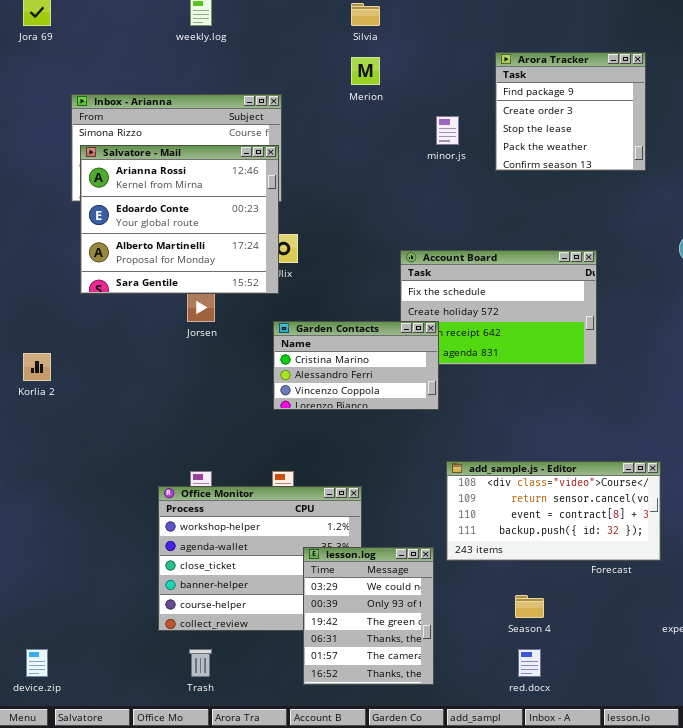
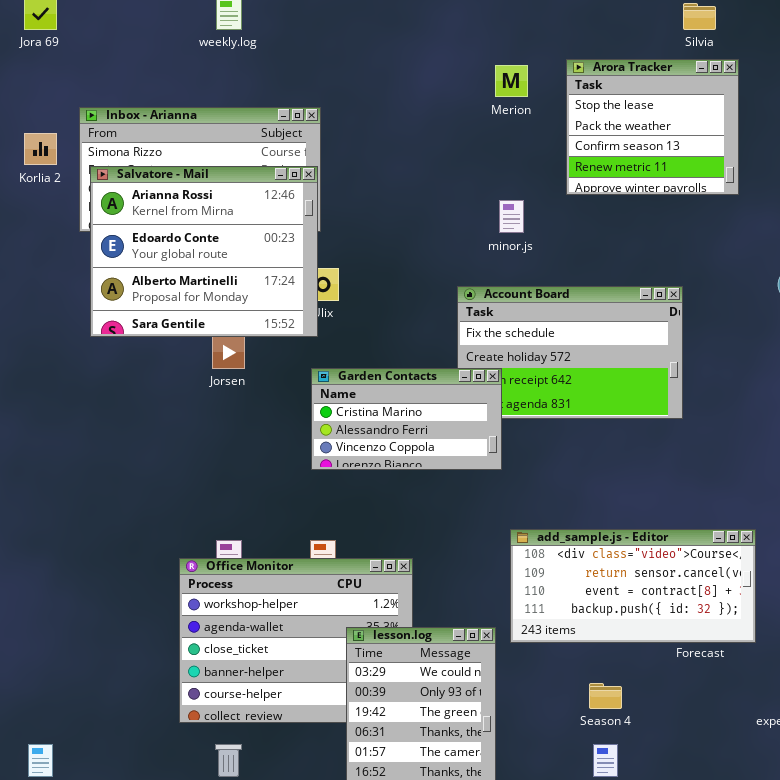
Silvia: [351,3,380,26] -> [683,3,716,30], moved
Arora Tracker: [495,52,646,171] -> [566,59,739,195], scrolled down 2 rows
Merion: [351,57,380,85] -> [495,65,528,97], moved
minor.js: [436,116,459,145] -> [499,200,524,233], moved
Korlia 2: [23,353,51,381] -> [24,133,57,165], moved

